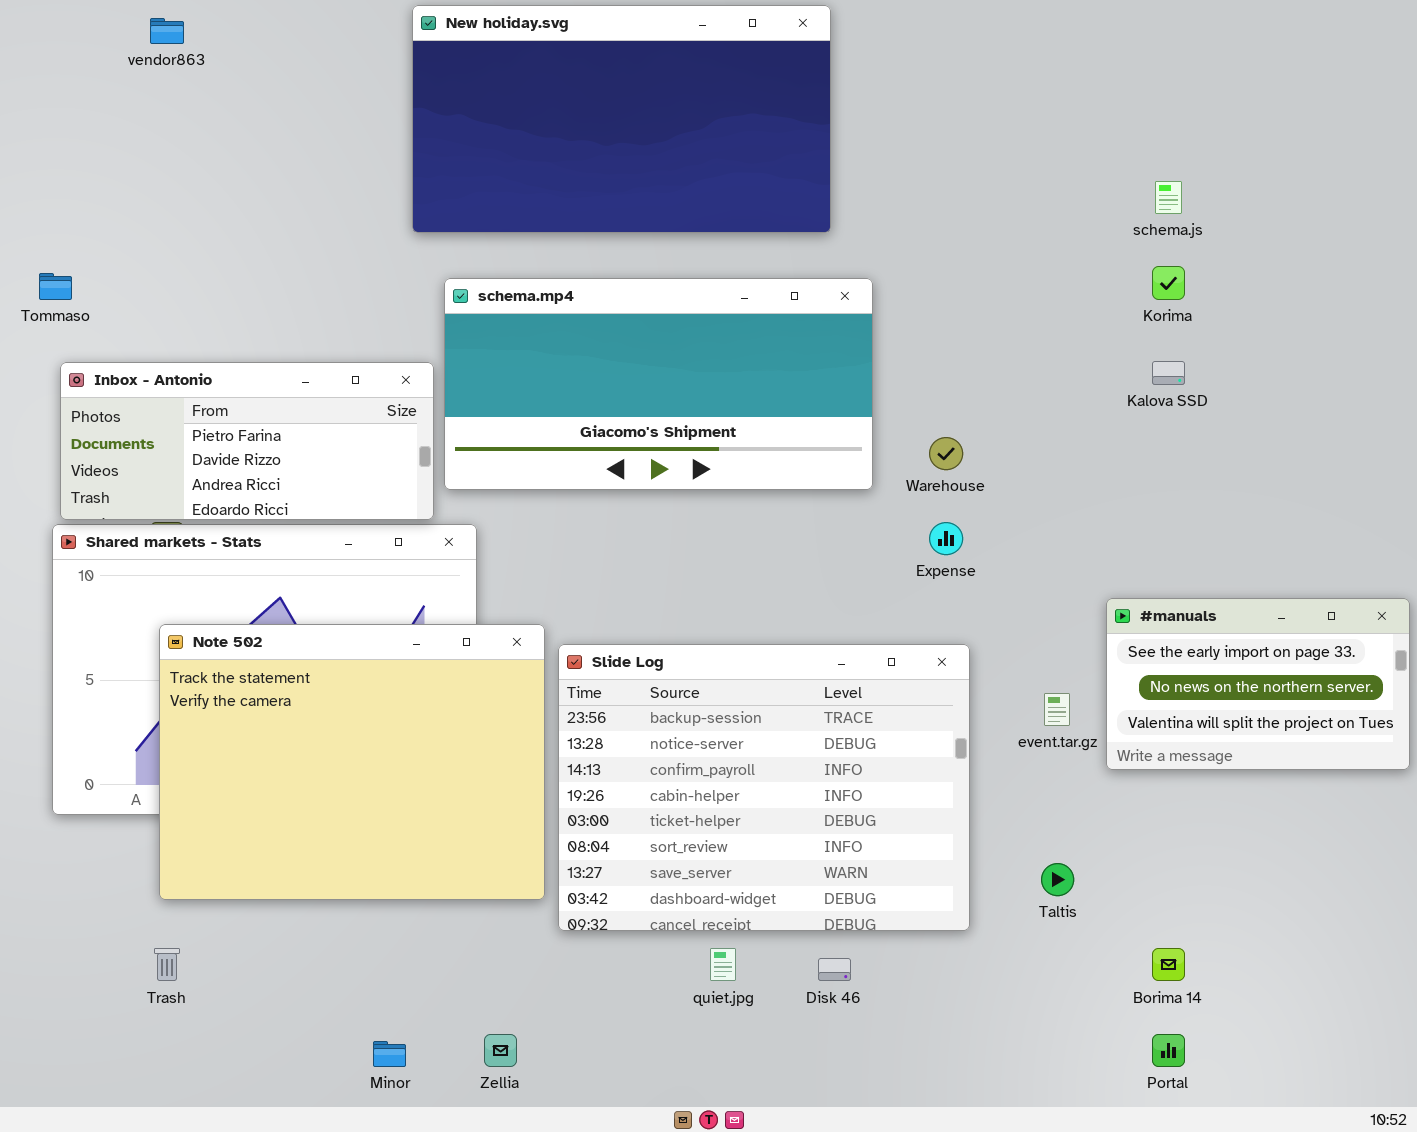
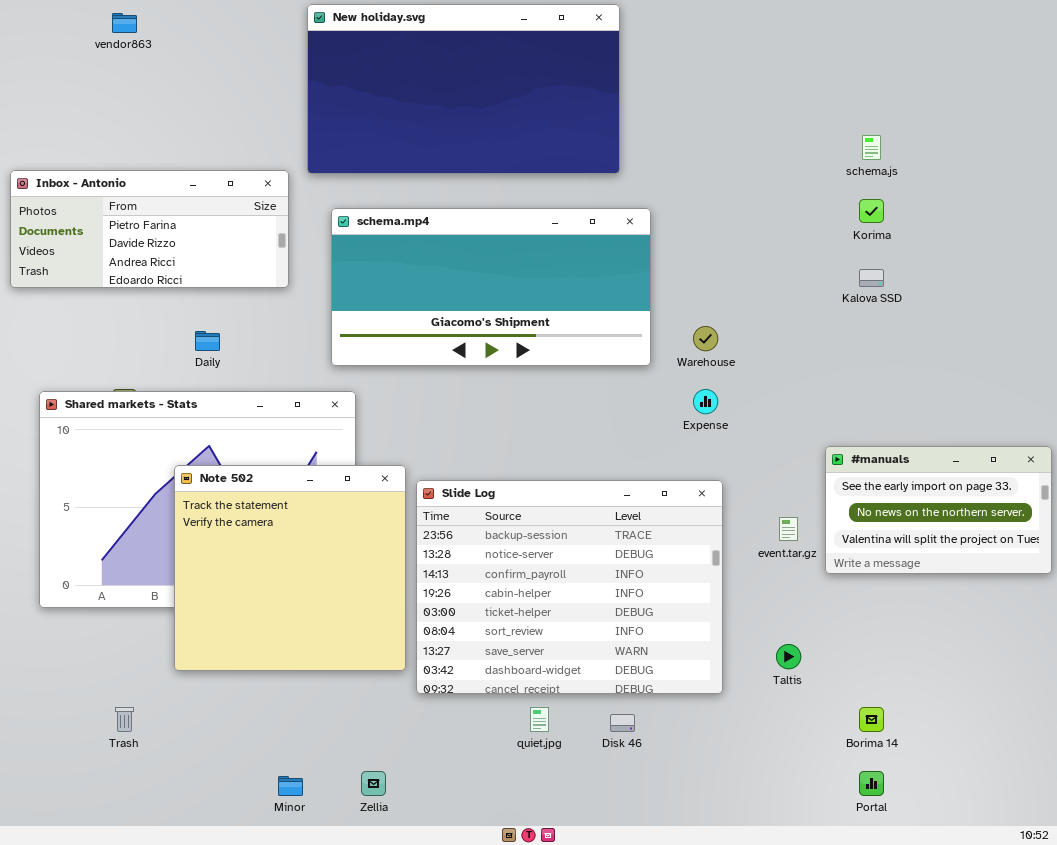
Inbox - Antonio: [60,362,434,520] -> [10,170,289,288], moved
Note 502: [159,624,545,900] -> [174,465,406,671], resized

